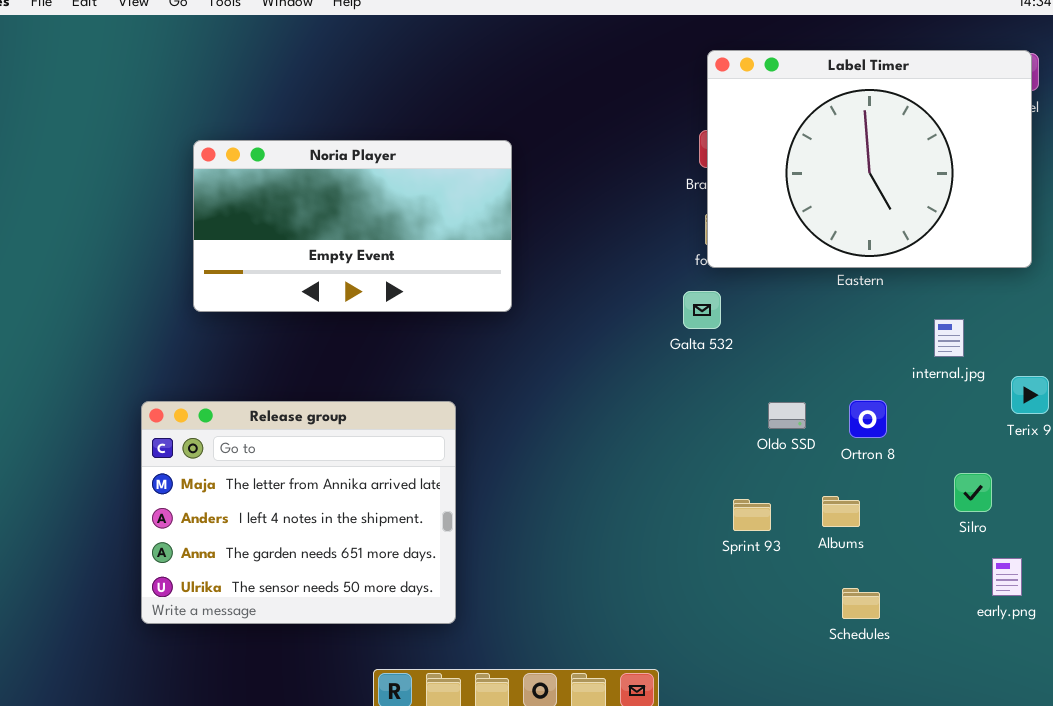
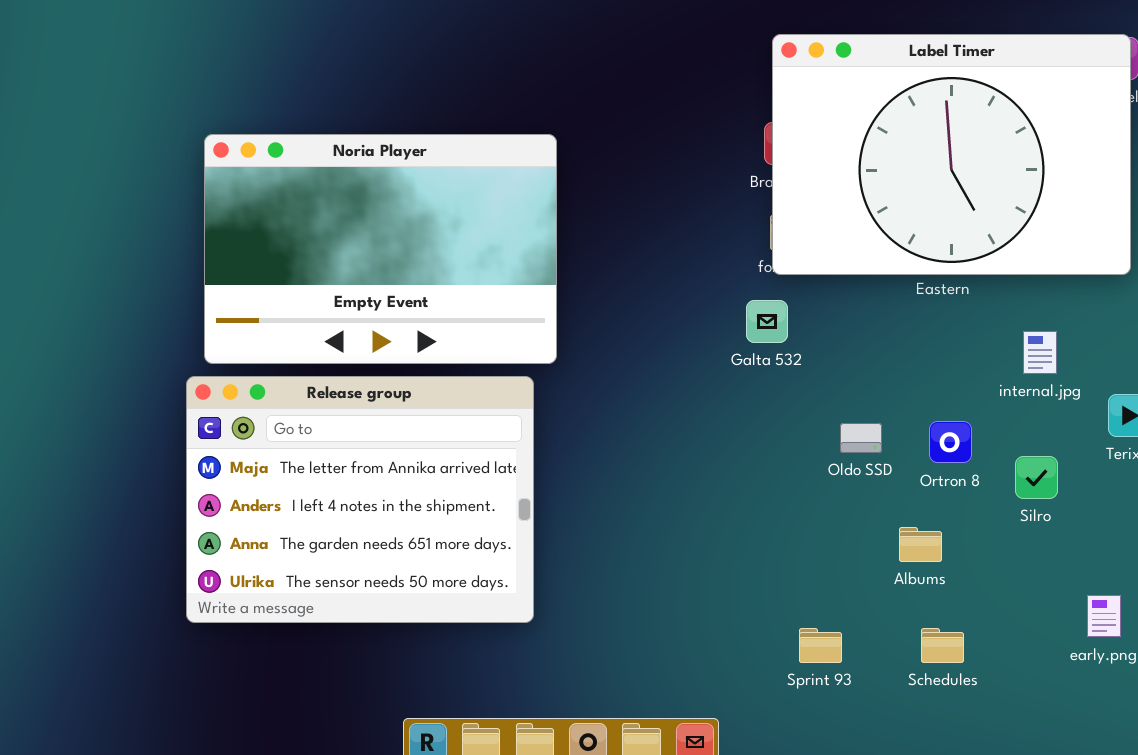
Noria Player: [193,140,512,312] -> [204,134,557,364], resized
Release group: [141,401,456,624] -> [186,376,534,623], moved
Silro: [954,473,992,512] -> [1015,456,1058,499], moved
Sprint 93: [733,499,771,531] -> [799,628,842,663], moved

